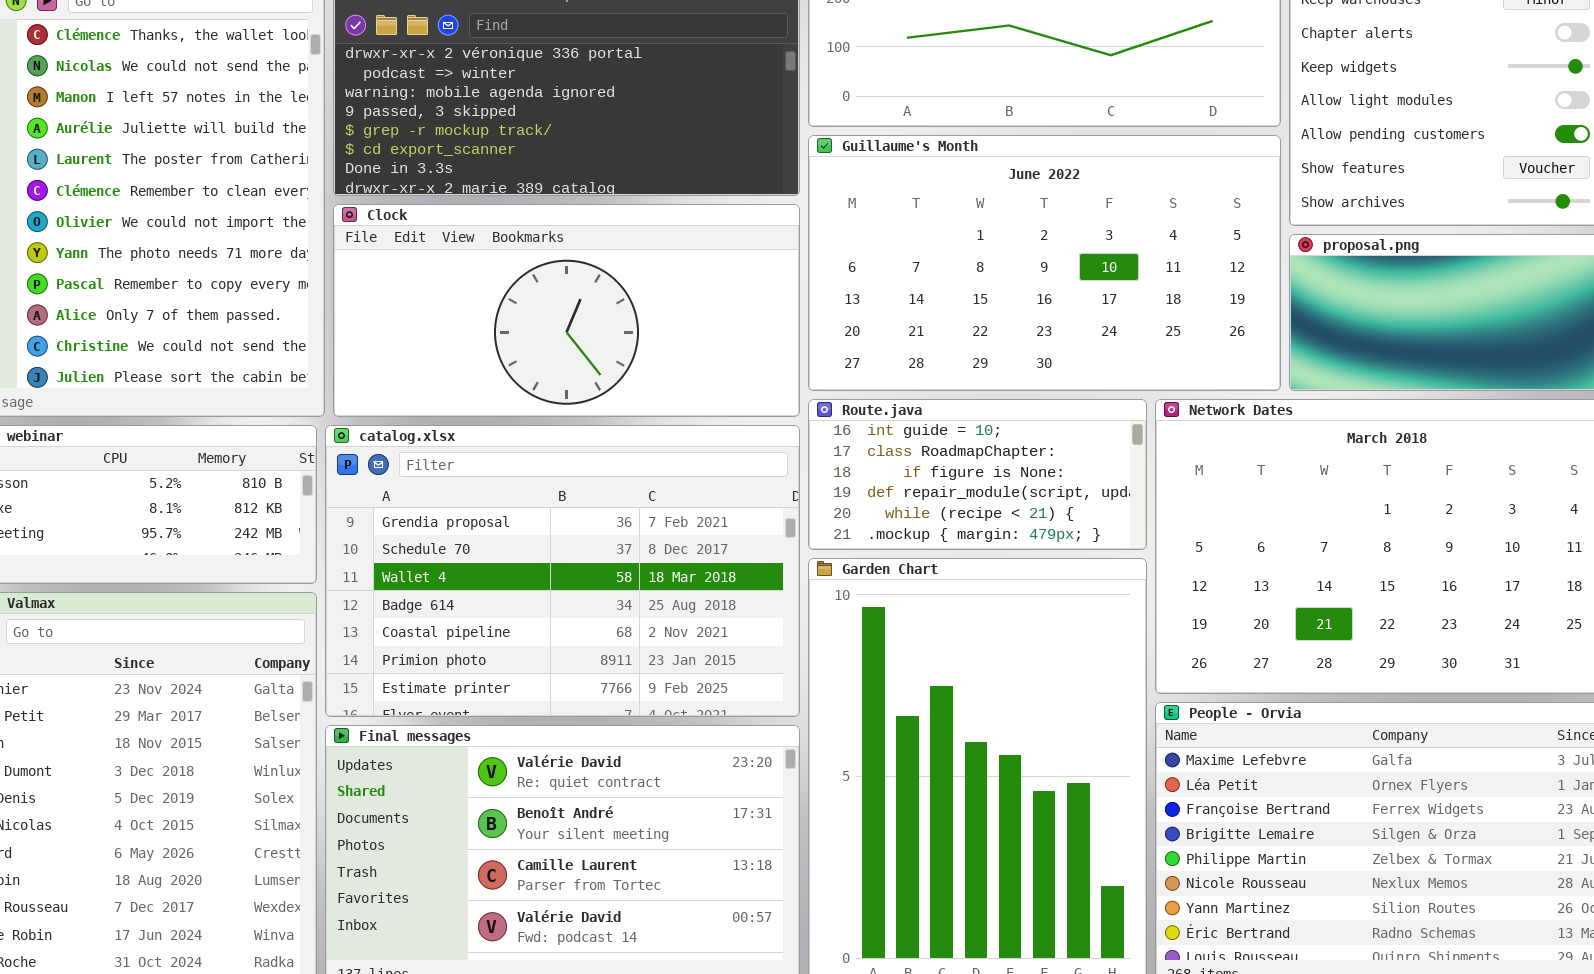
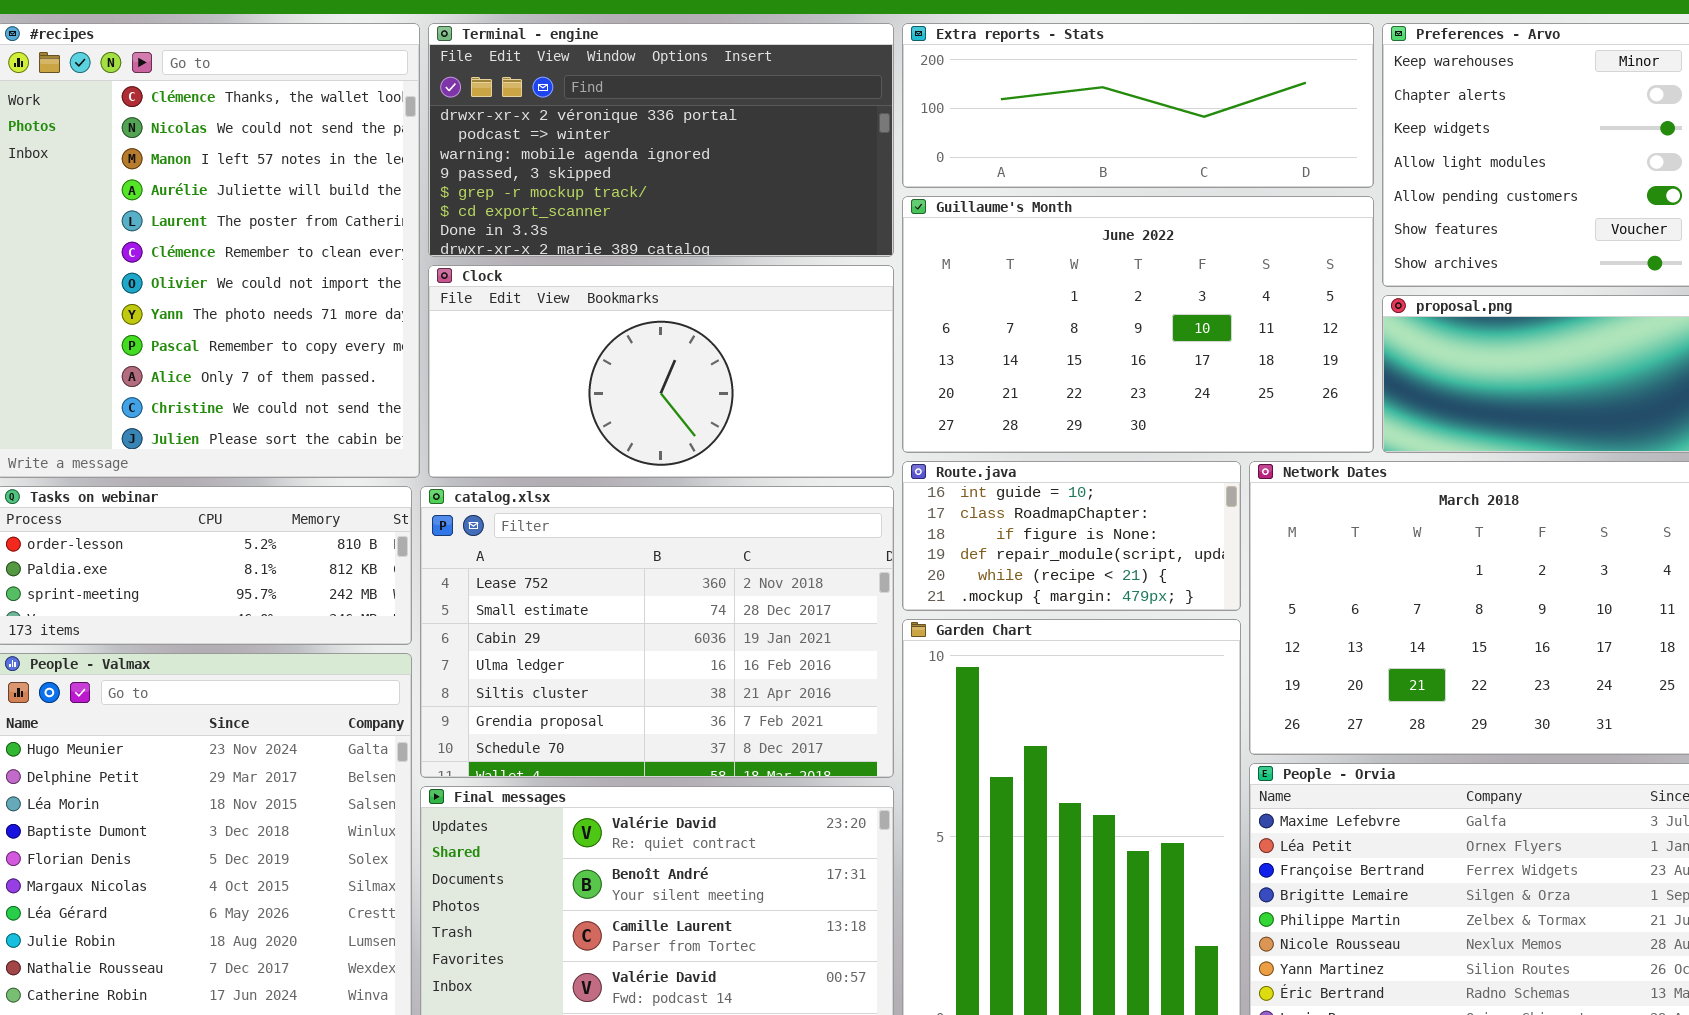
catalog.xlsx: [325,425,800,717] -> [420,486,894,778], scrolled up 5 rows

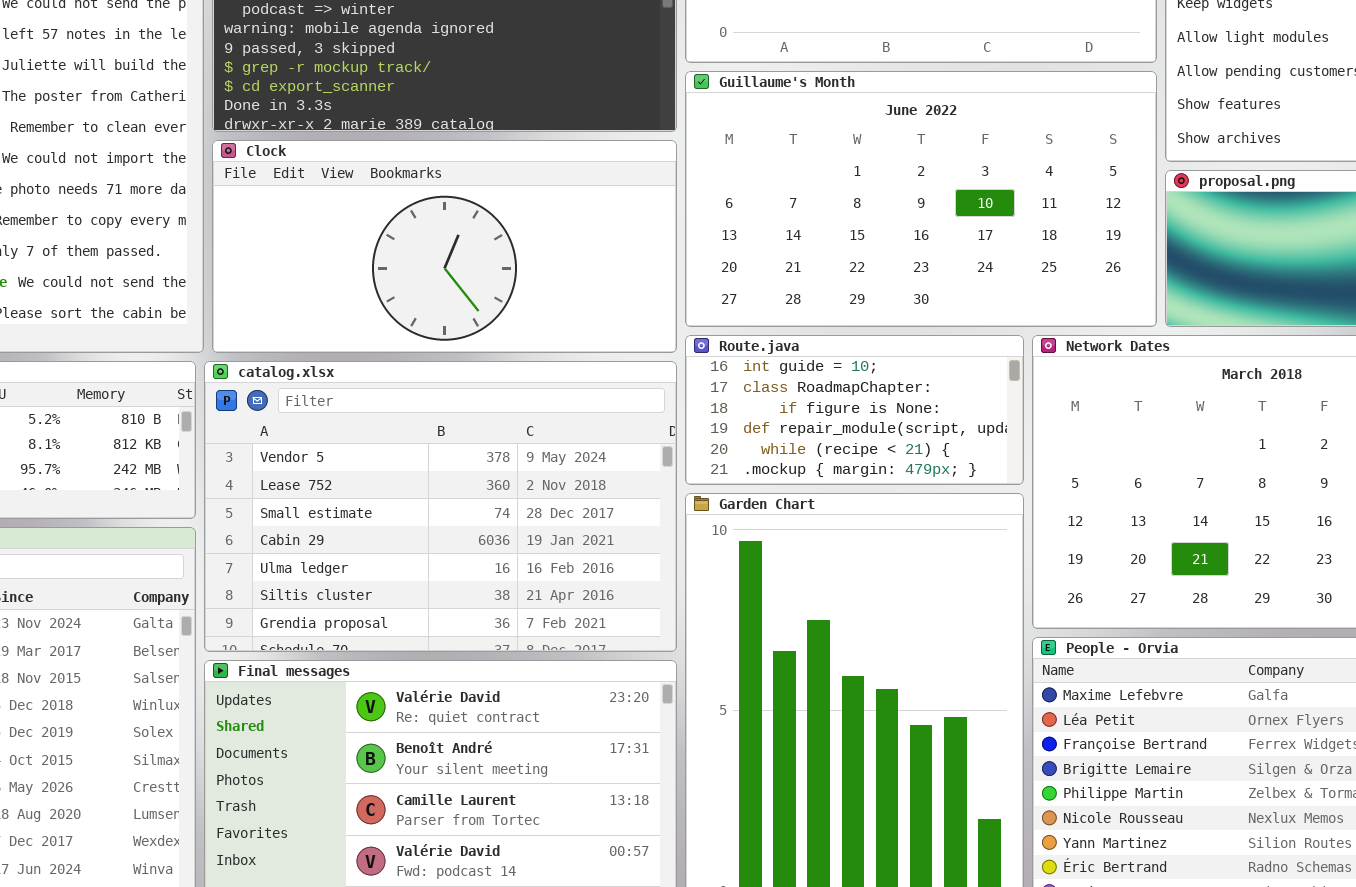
catalog.xlsx: [420,486,894,778] -> [204,361,677,652], scrolled up 1 row

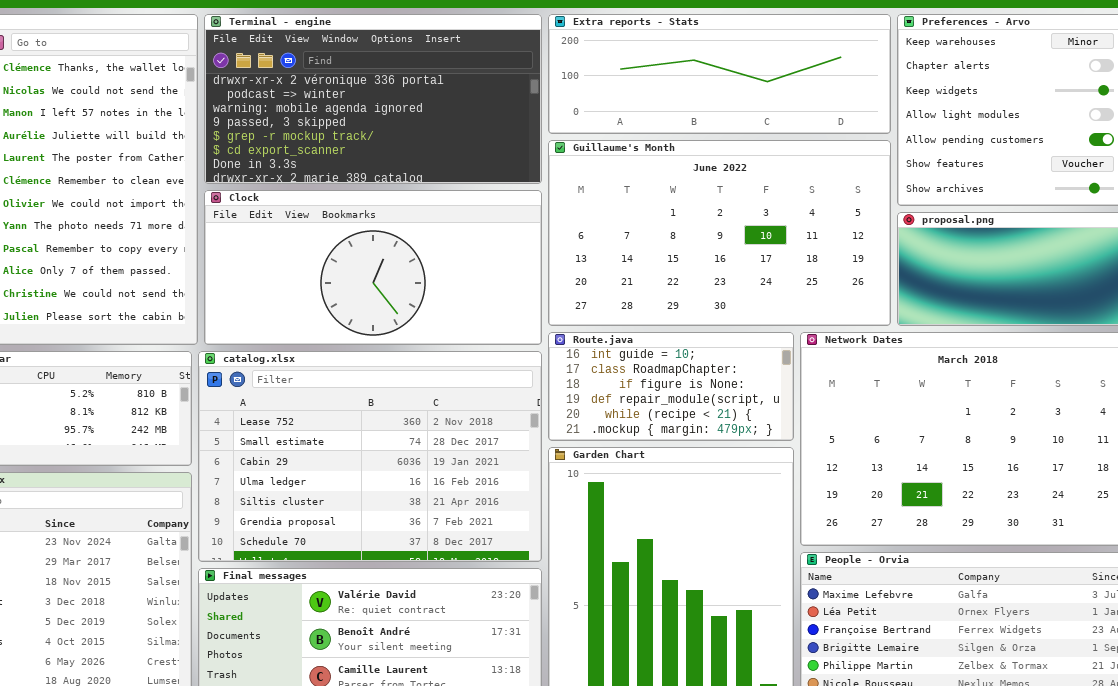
catalog.xlsx: [204,361,677,652] -> [198,351,542,562], scrolled down 1 row

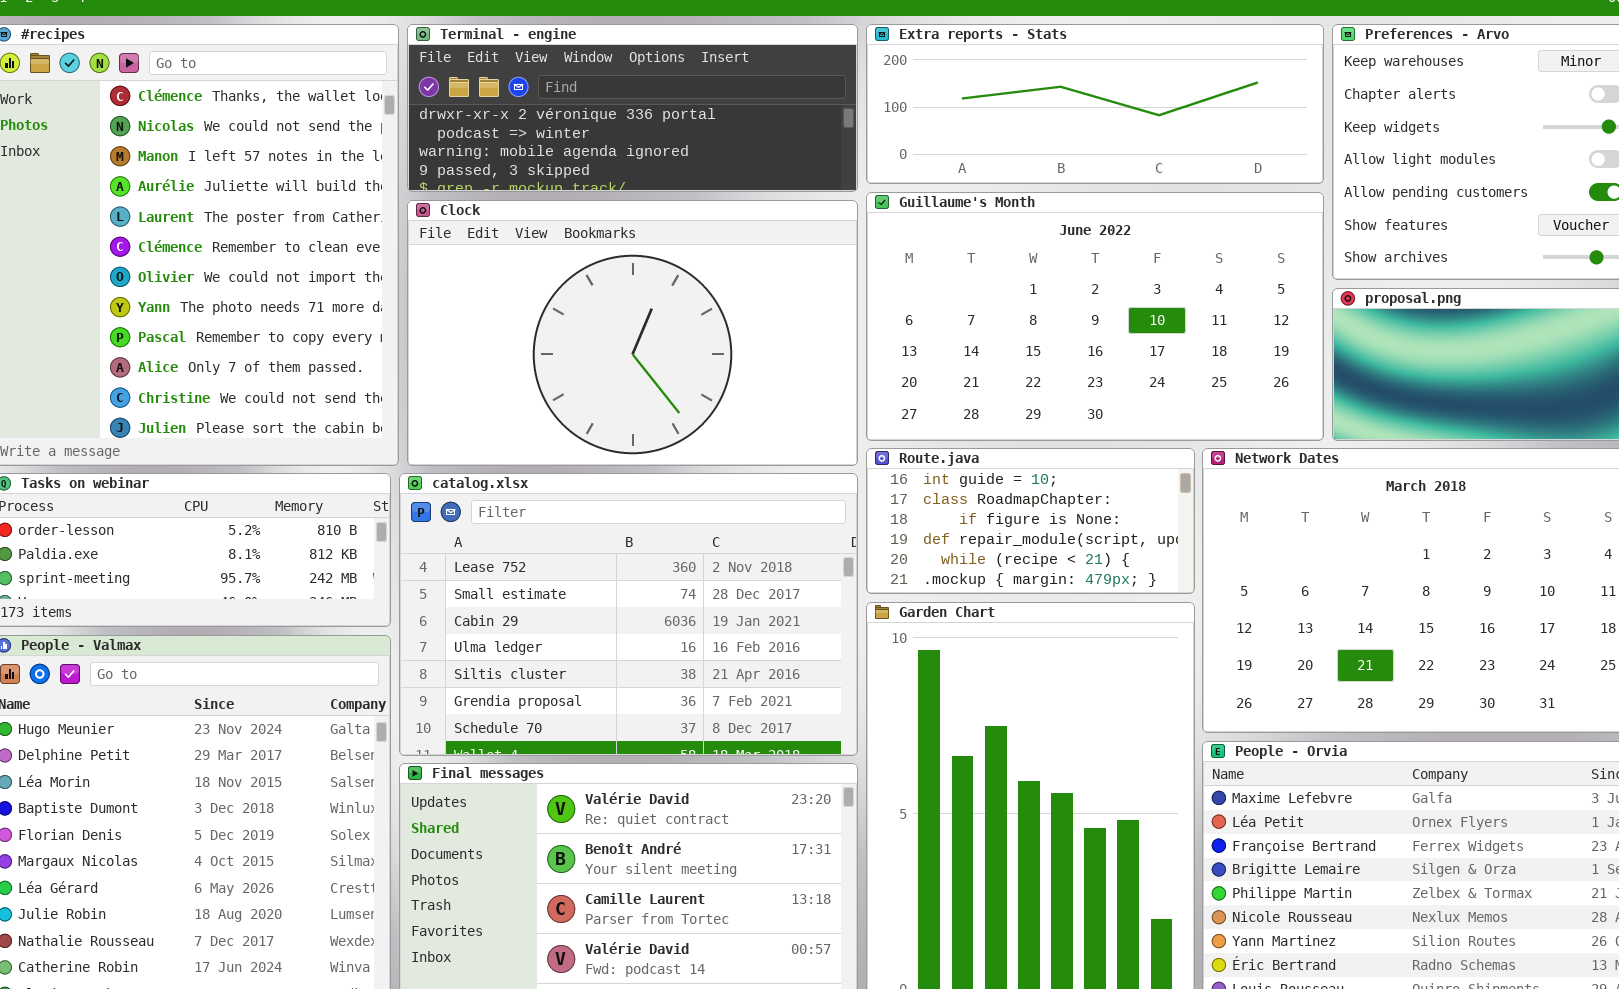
Terminal - engine: [204,14,542,184] -> [407,24,858,192], resized
Clock: [204,190,542,345] -> [407,200,858,466], resized

